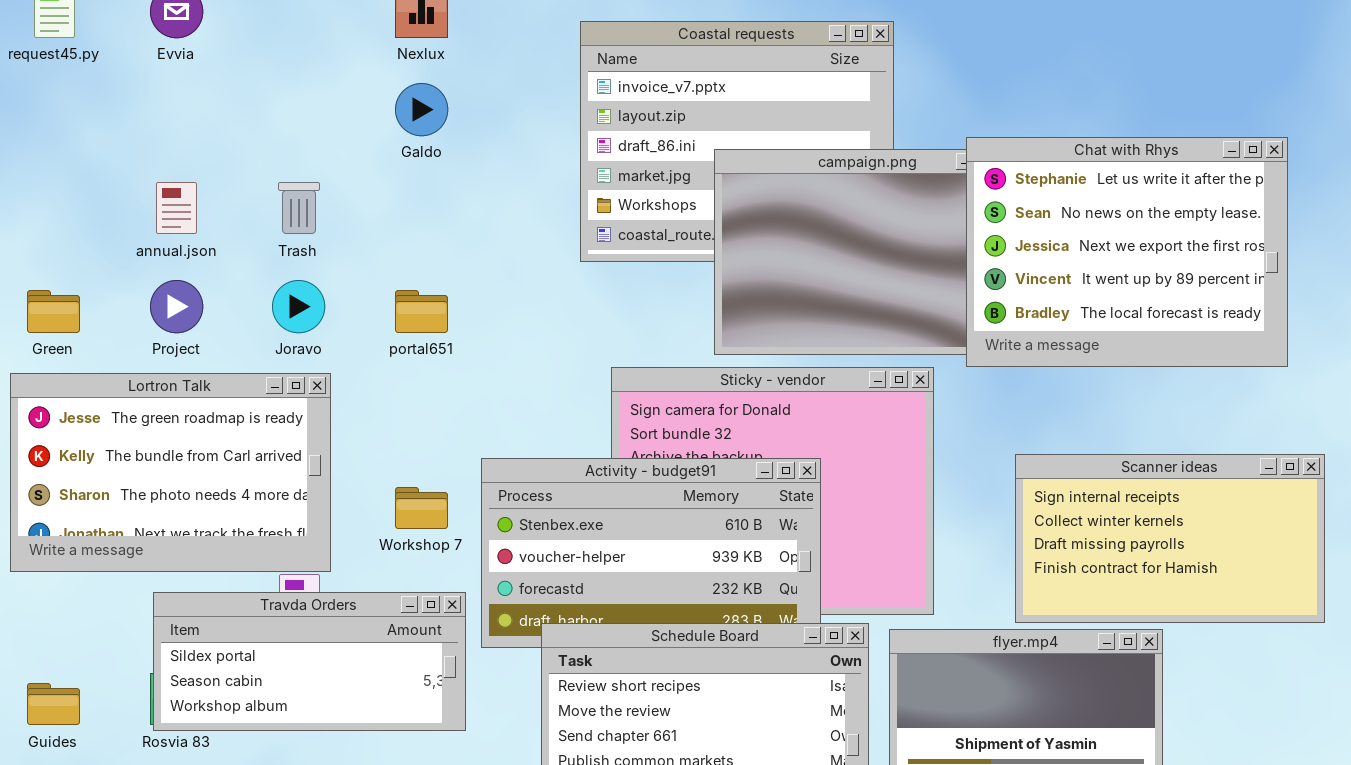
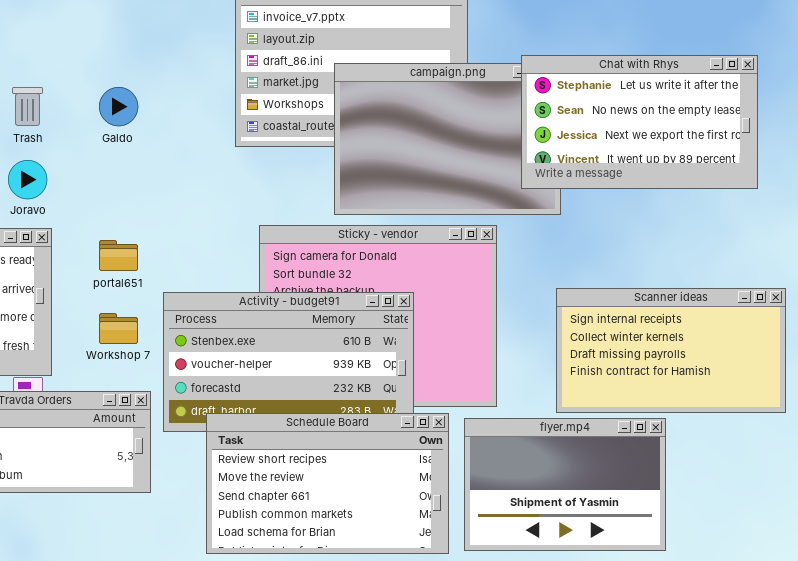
Galdo: [395,83,448,136] -> [99,87,138,126], moved
Chat with Rhys: [966,137,1288,367] -> [521,55,758,189], resized
portal651: [395,290,448,333] -> [99,240,138,271], moved

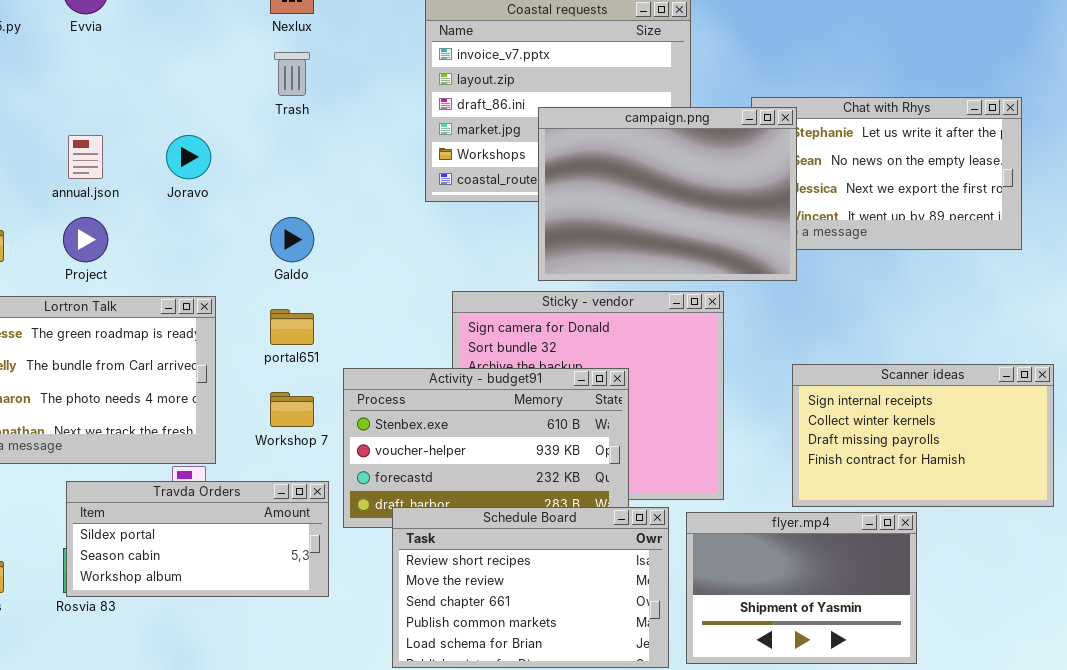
campaign.png: [334,63,561,215] -> [538,107,797,281], raised
Trash: [12,87,43,126] -> [274,52,310,96], moved
Galdo: [99,87,138,126] -> [270,217,314,262], moved
Joravo: [8,160,47,199] -> [166,135,211,179], moved

